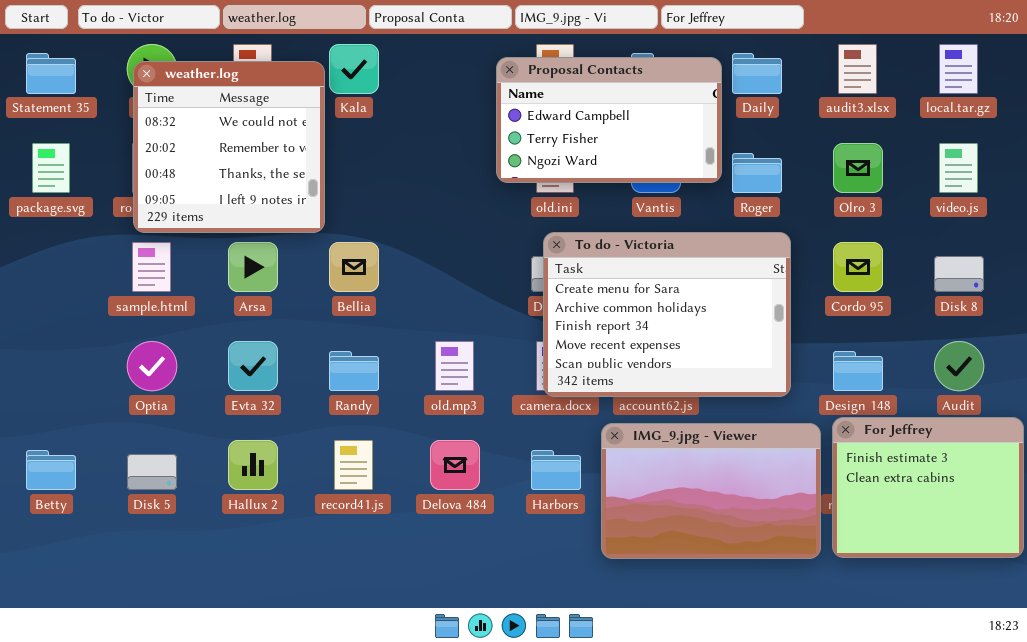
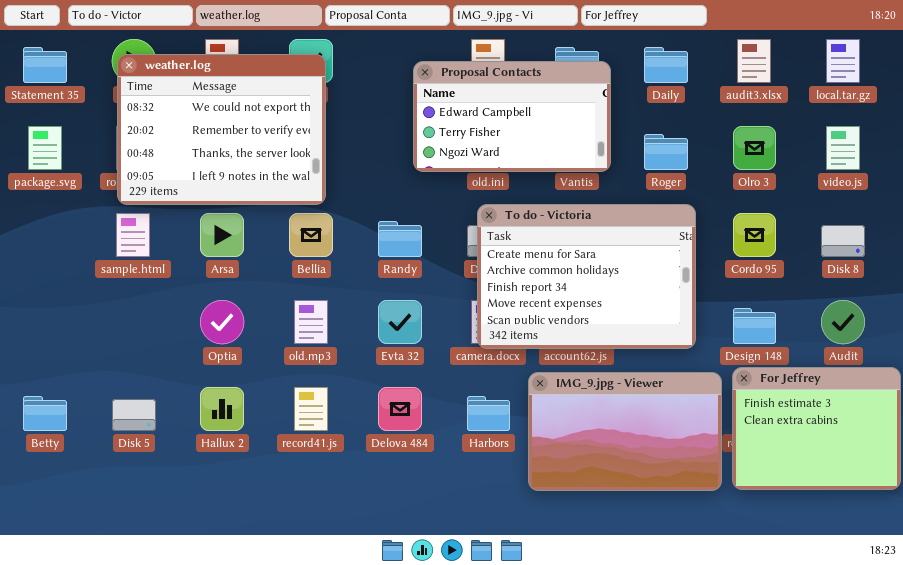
Proposal Contacts: [496,57,722,183] -> [413,61,611,172], moved
weather.log: [133,61,325,233] -> [117,54,326,205], resized
Optia: [127,341,177,391] -> [200,300,244,344], moved
Evta 32: [228,341,278,391] -> [378,300,422,344], moved
old.mp3: [435,341,474,391] -> [294,300,328,344], moved
Randy: [329,351,379,391] -> [378,221,422,257], moved

